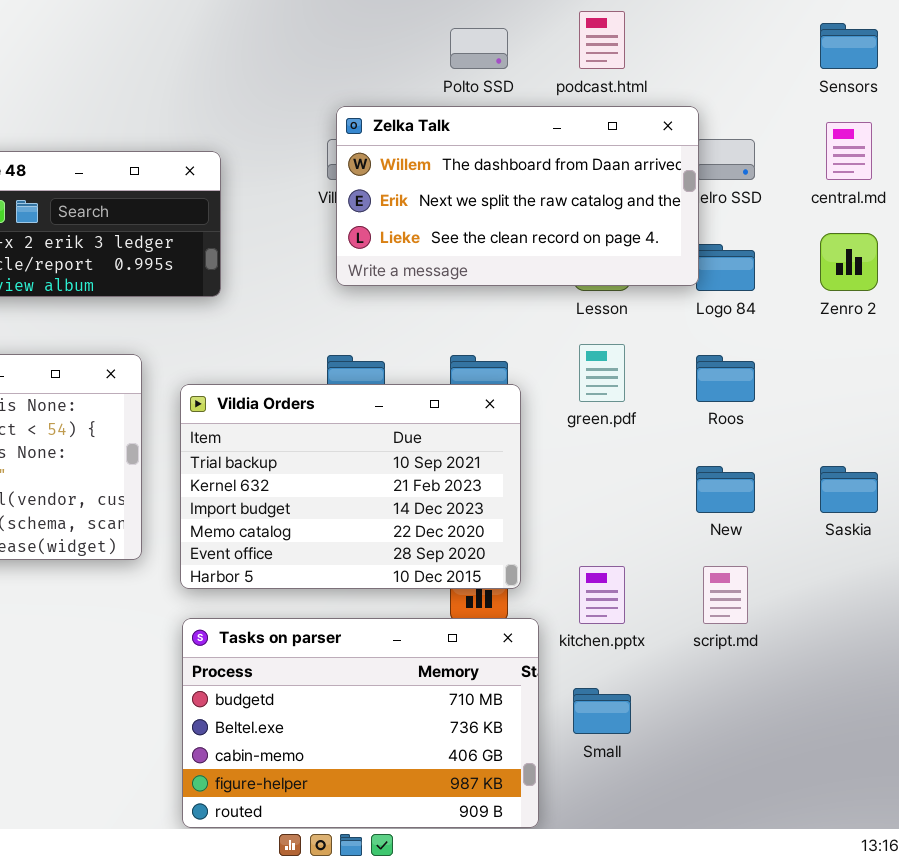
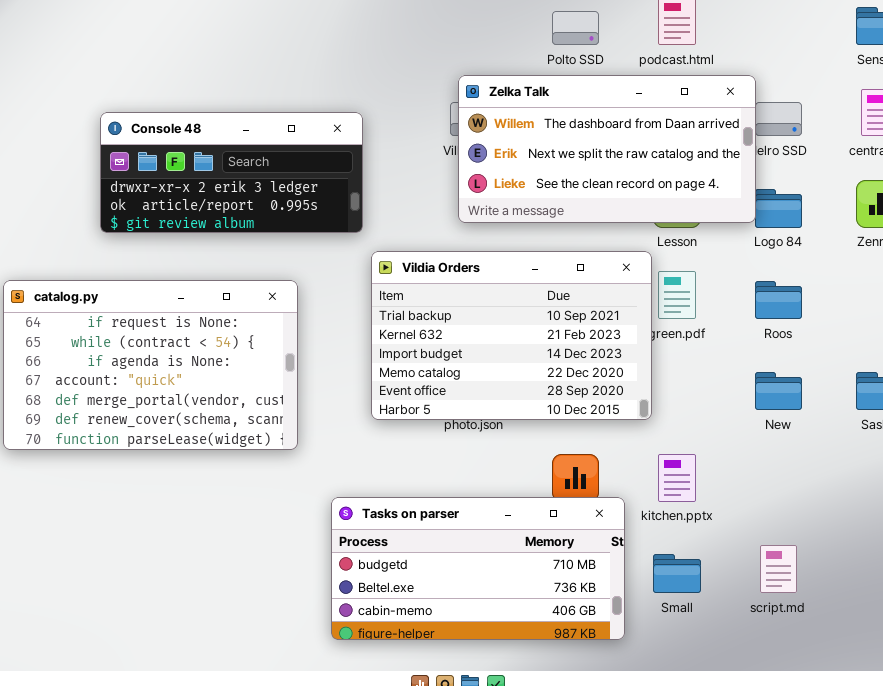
Vildia Orders: [180,384,521,589] -> [371,251,652,420], moved
script.md: [703,566,748,624] -> [760,545,797,593], moved
Tasks on parser: [182,618,539,828] -> [331,497,625,640], resized

